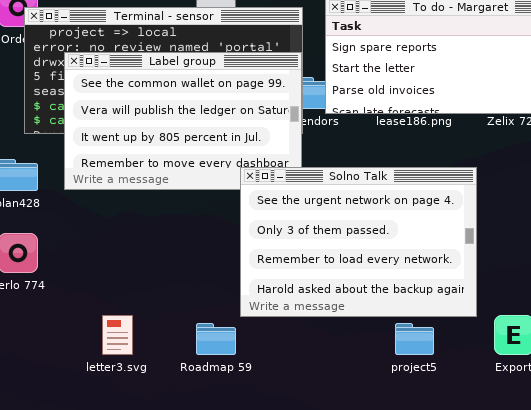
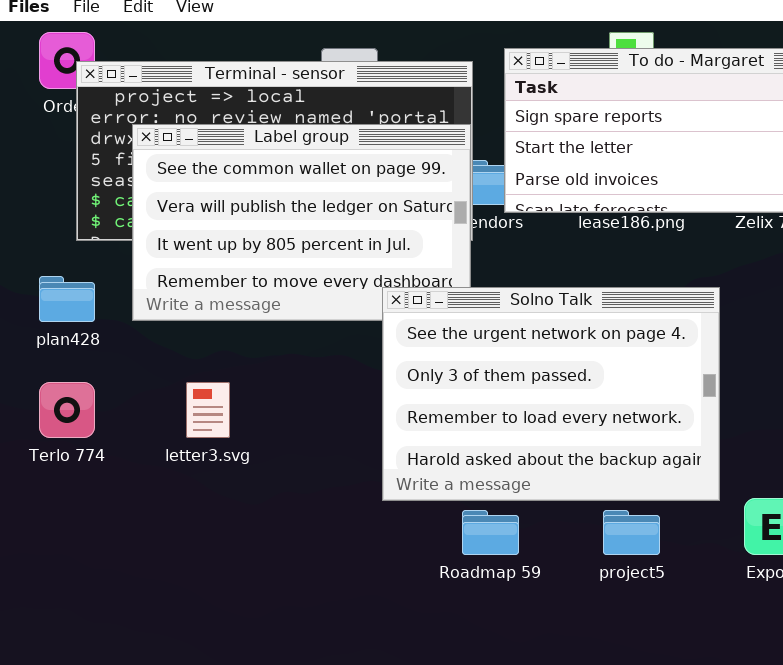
letter3.svg: [102,315,133,355] -> [186,382,230,438], moved
Roadmap 59: [196,323,236,355] -> [462,510,519,555], moved

